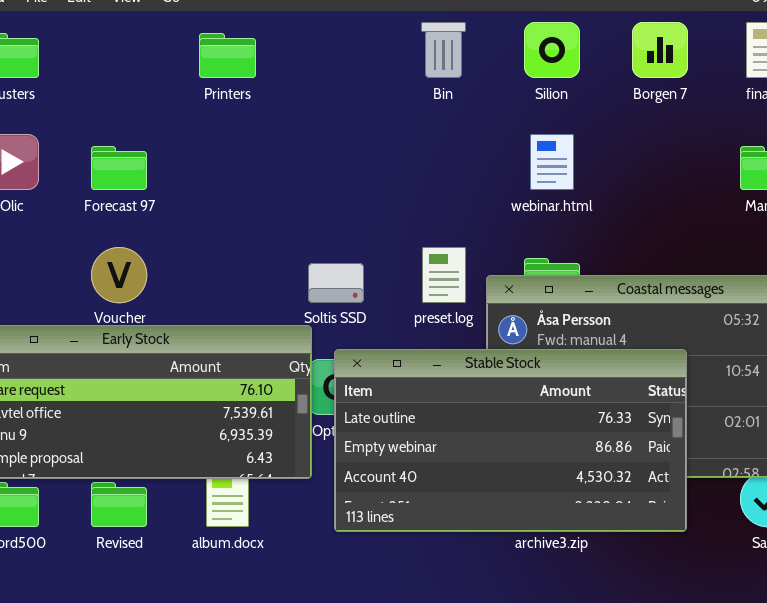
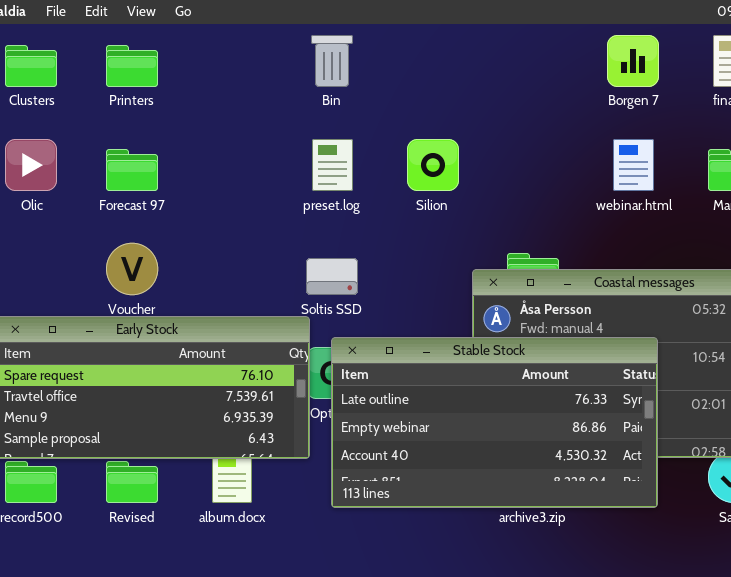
Bin: [421,22,466,78] -> [311,35,353,87], moved
Silion: [524,22,580,78] -> [407,139,459,191], moved
Printers: [199,33,256,78] -> [106,45,158,87], moved
webinar.html: [530,134,574,190] -> [613,139,654,191], moved
preset.log: [422,247,466,303] -> [312,139,353,191], moved

